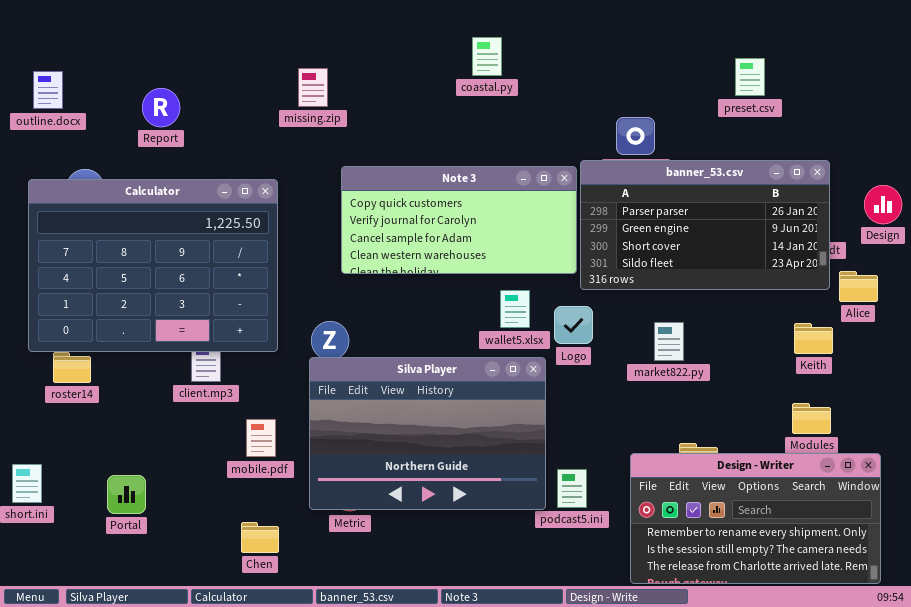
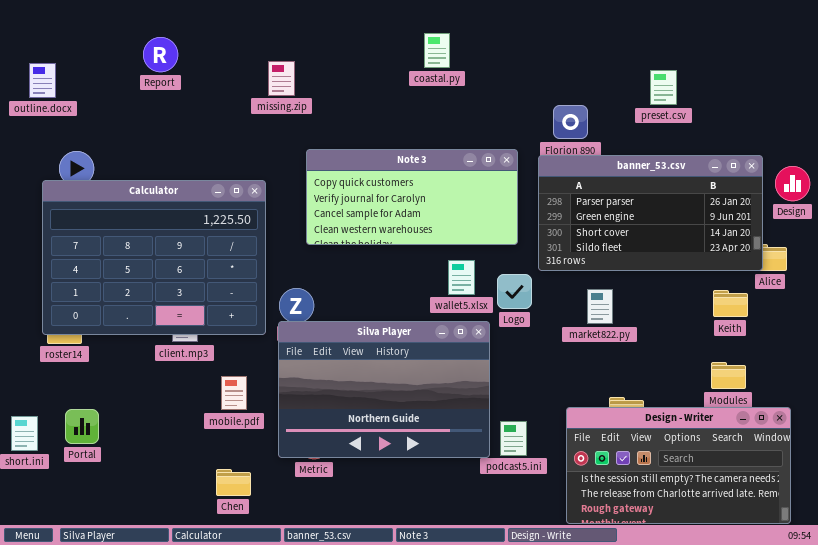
preset.csv: [735,58,765,96] -> [650,70,677,105], moved
Report: [142,88,180,127] -> [143,37,178,72], moved
banner_53.csv: [580,160,830,290] -> [538,155,763,271], moved
Calculator: [28,179,278,352] -> [42,180,266,335], moved
Design - Writer: [630,453,881,584] -> [566,407,791,524], scrolled down 1 row
Portal: [107,475,146,514] -> [65,409,99,444], moved

